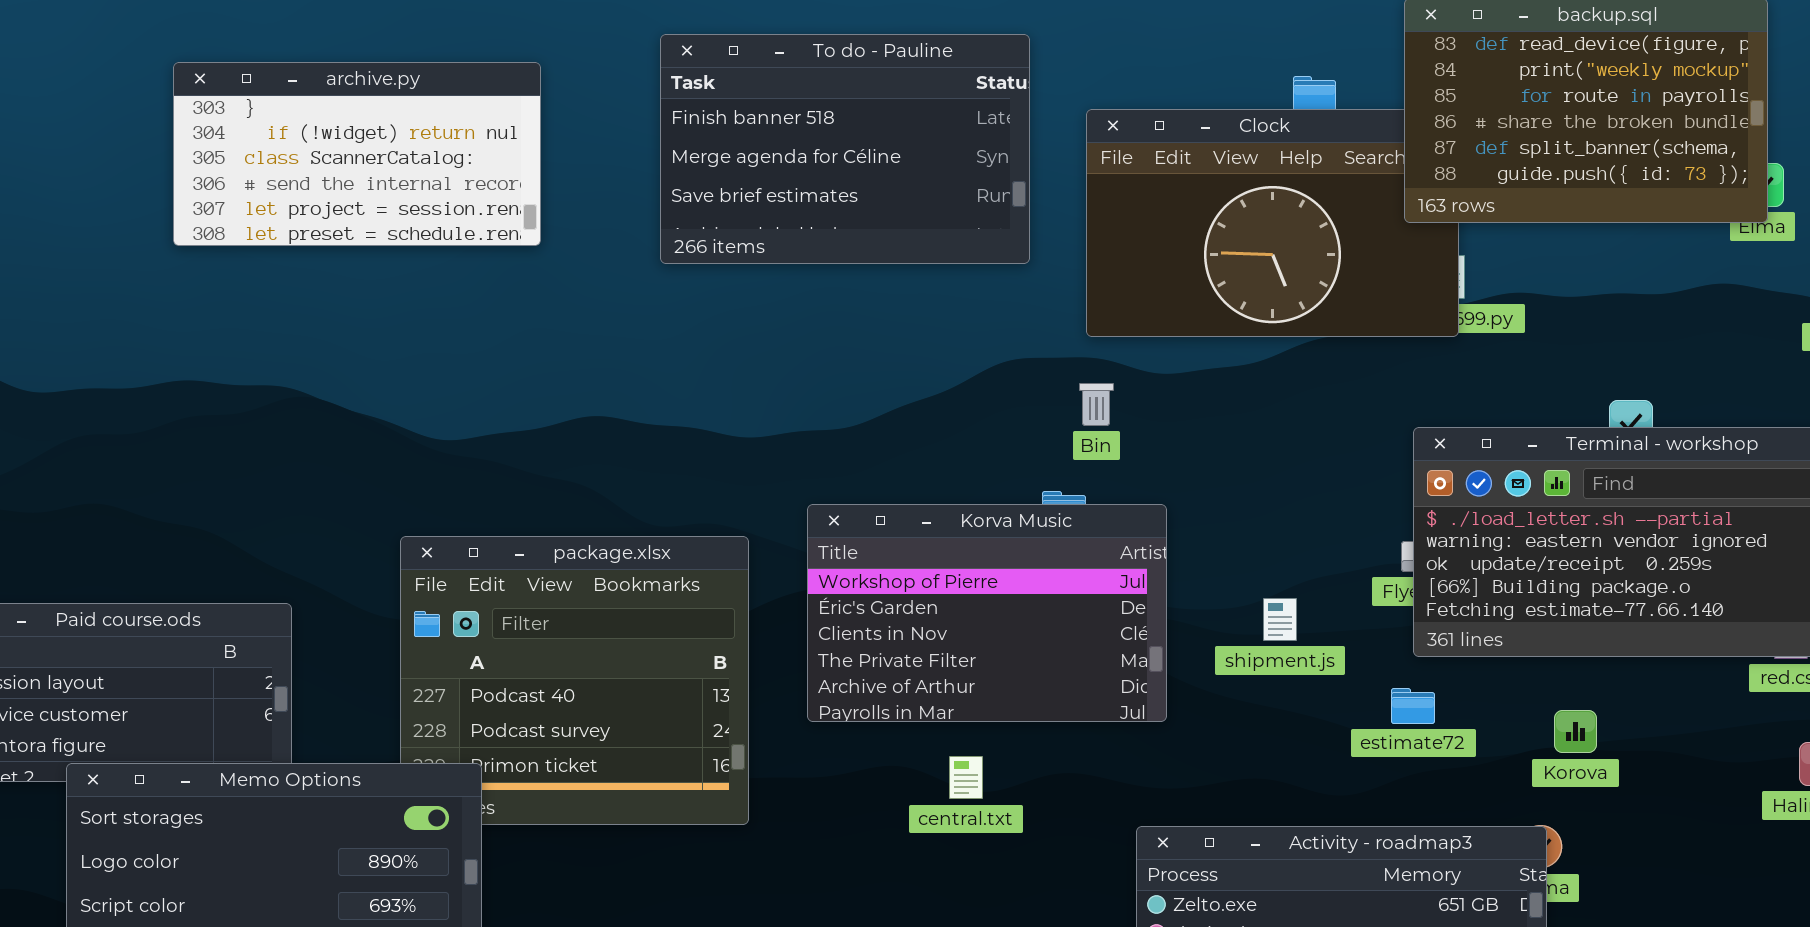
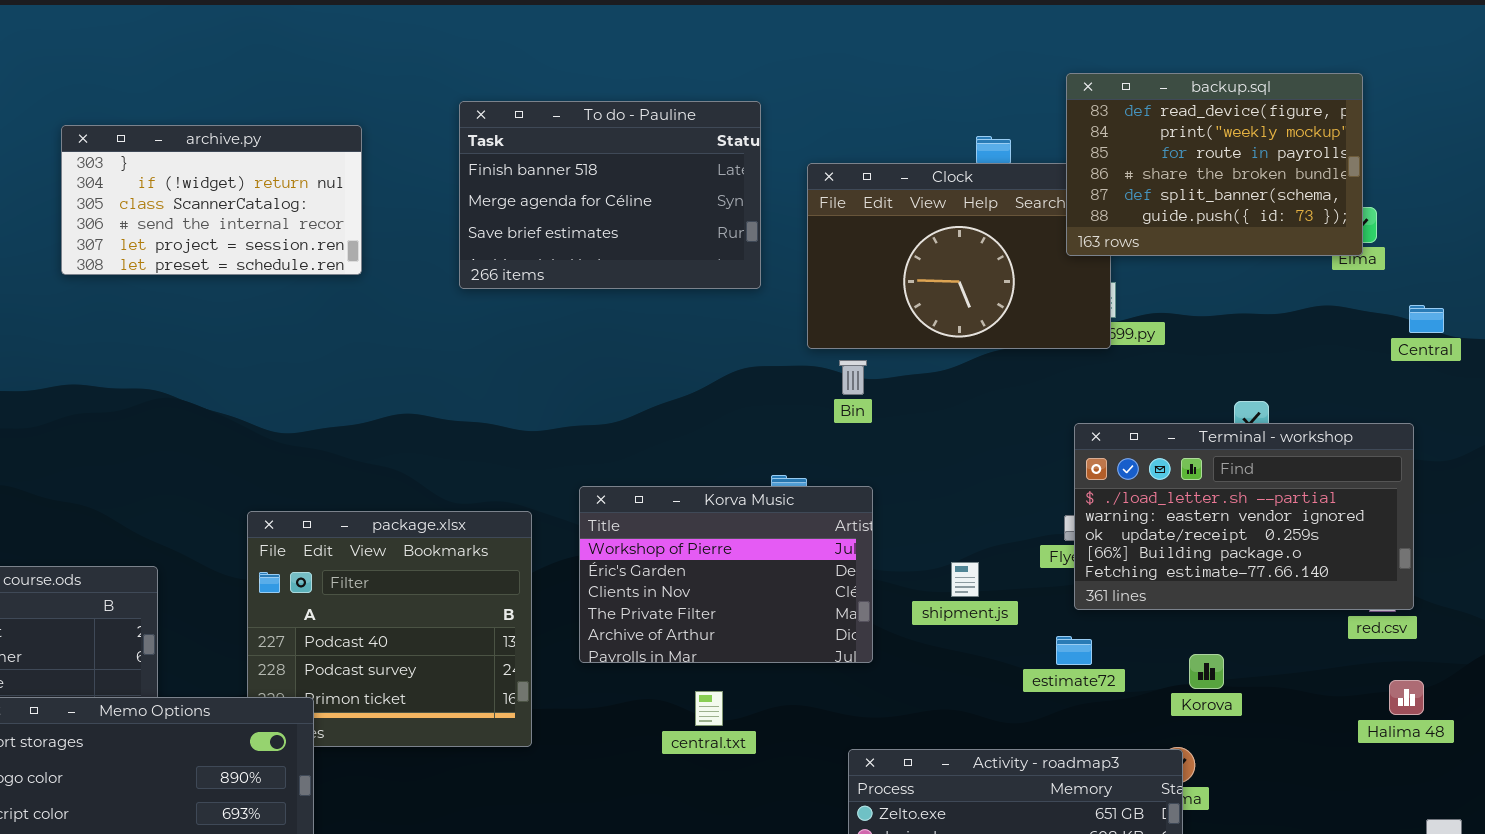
Bin: [1079,383,1114,426] -> [839,360,867,395], moved

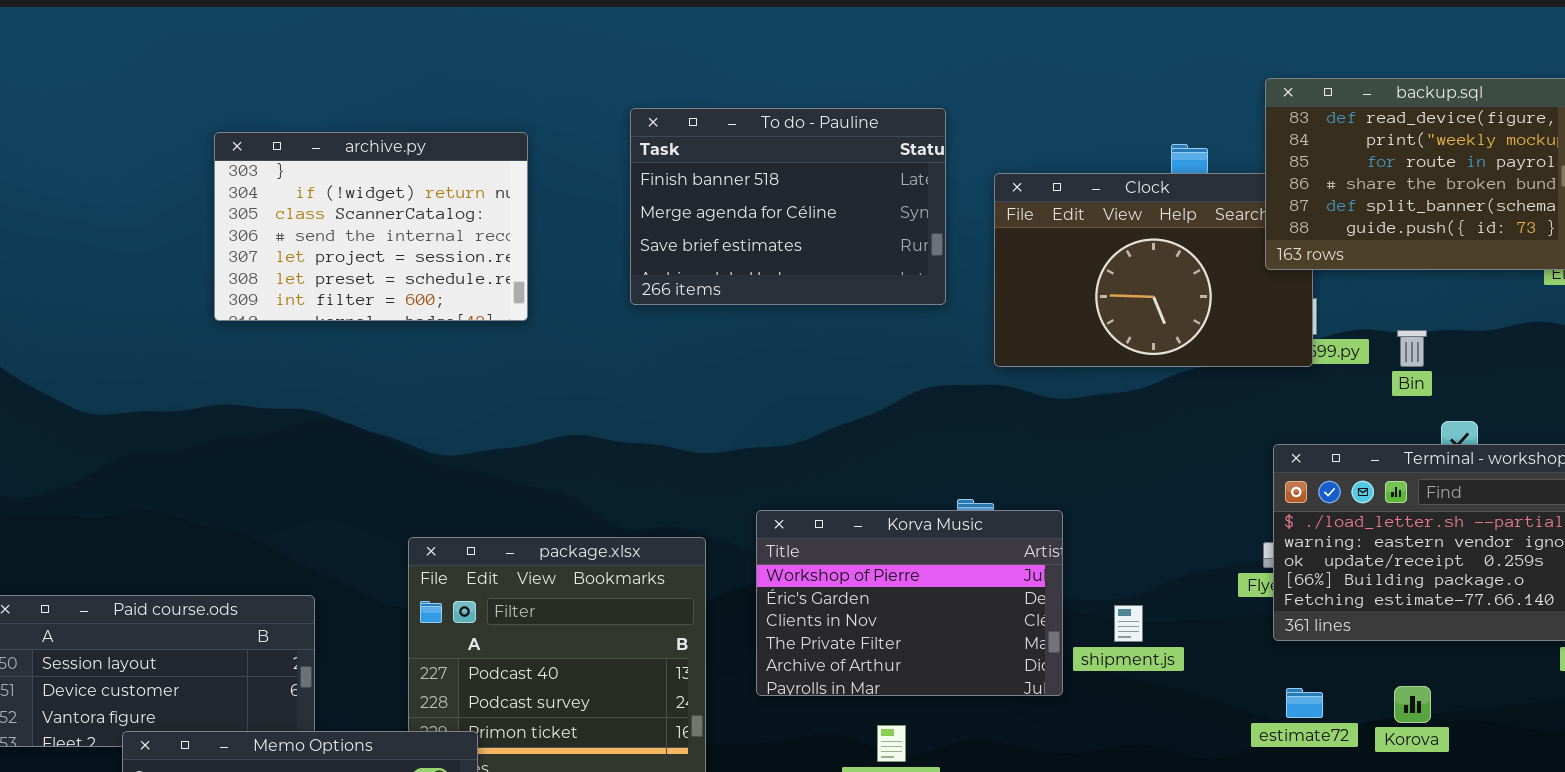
archive.py: [61,125,362,275] -> [214,132,528,321], resized
Bin: [839,360,867,395] -> [1397,330,1427,367], moved
shipment.js: [951,562,979,597] -> [1114,605,1143,642], moved
estimate72: [1056,636,1092,665] -> [1286,688,1323,718], moved

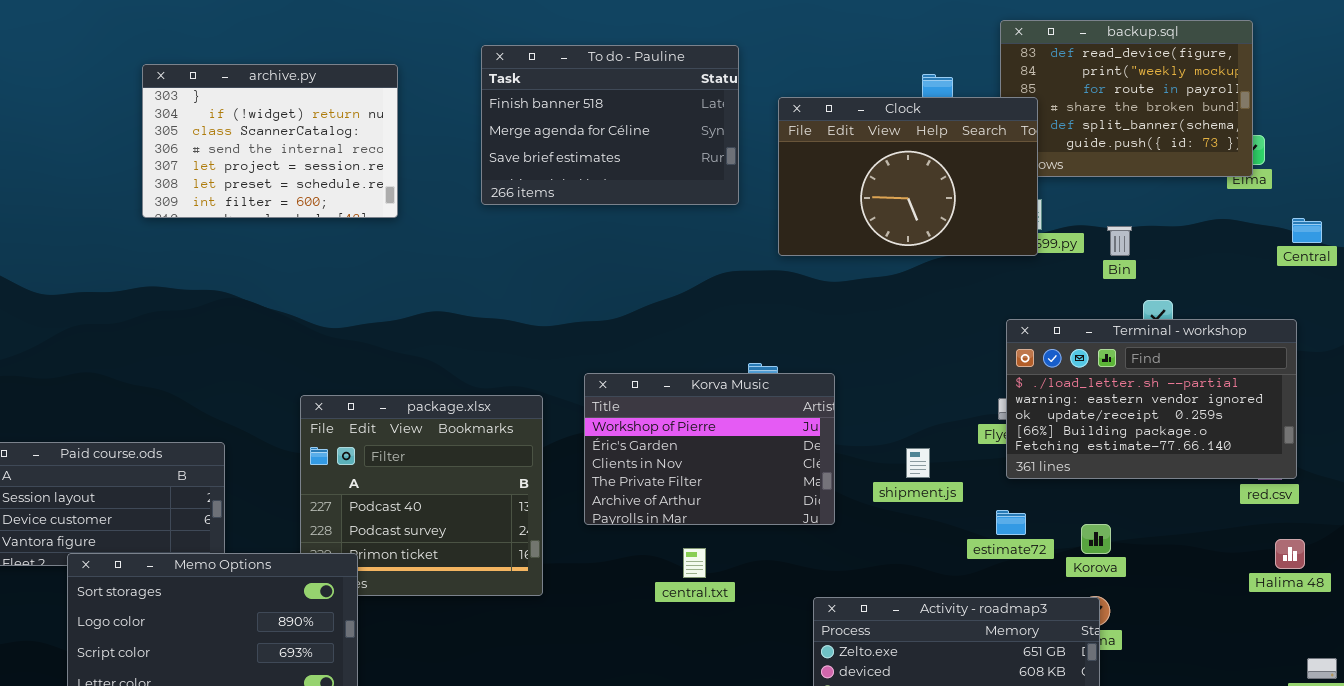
Clock: [994,173,1313,367] -> [778,97,1038,256], raised
shipment.js: [1114,605,1143,642] -> [906,448,930,478], moved
Korova: [1394,686,1431,723] -> [1081,524,1111,554], moved
estimate72: [1286,688,1323,718] -> [996,510,1026,535], moved

